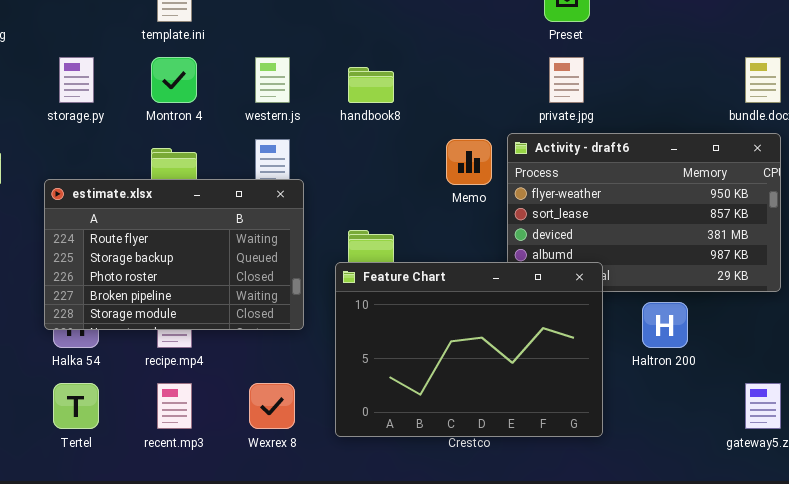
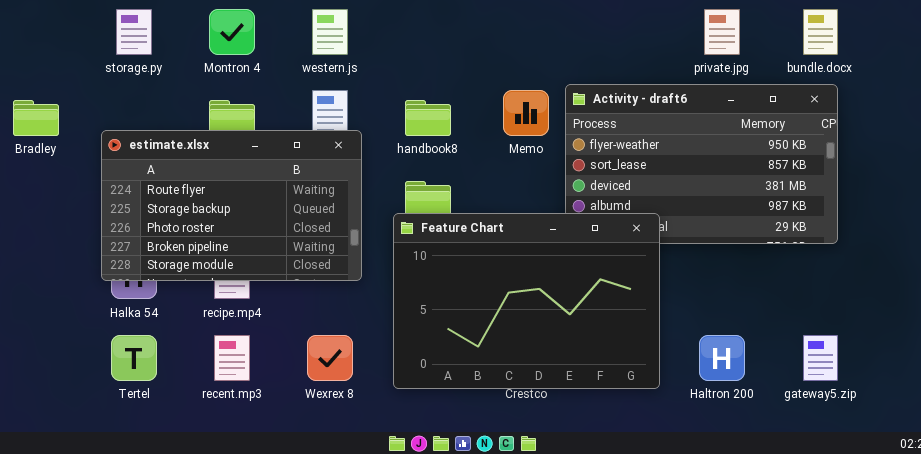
private.jpg: [549,57,584,103] -> [704,9,740,55], moved
handbook8: [348,67,394,103] -> [405,100,451,136], moved
Haltron 200: [642,302,688,348] -> [699,335,745,381], moved

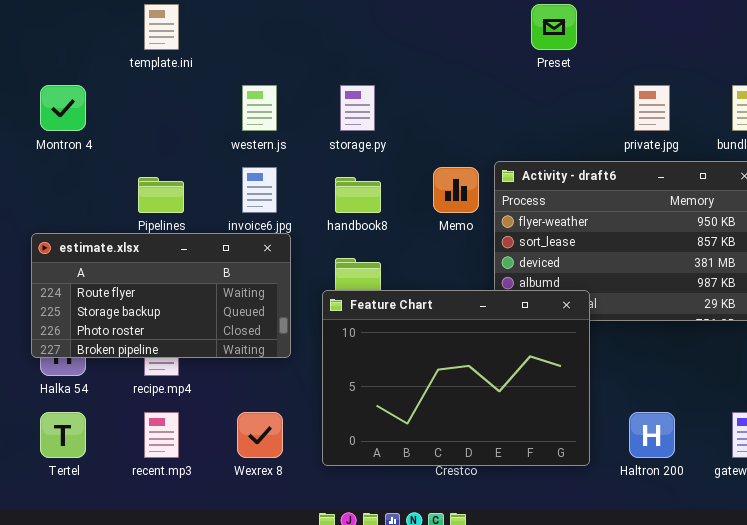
storage.py: [116,9,152,55] -> [340,85,375,131], moved
Montron 4: [209,9,255,55] -> [40,85,86,131], moved
estimate.xlsx: [101,130,362,281] -> [31,233,291,358], resized

